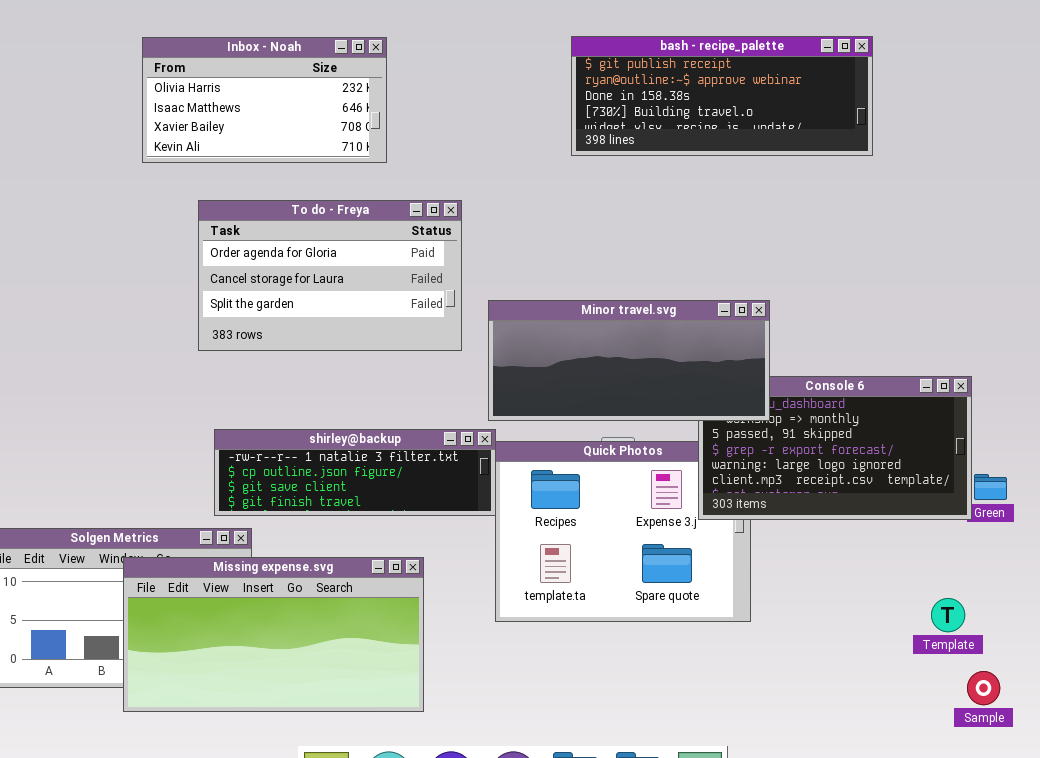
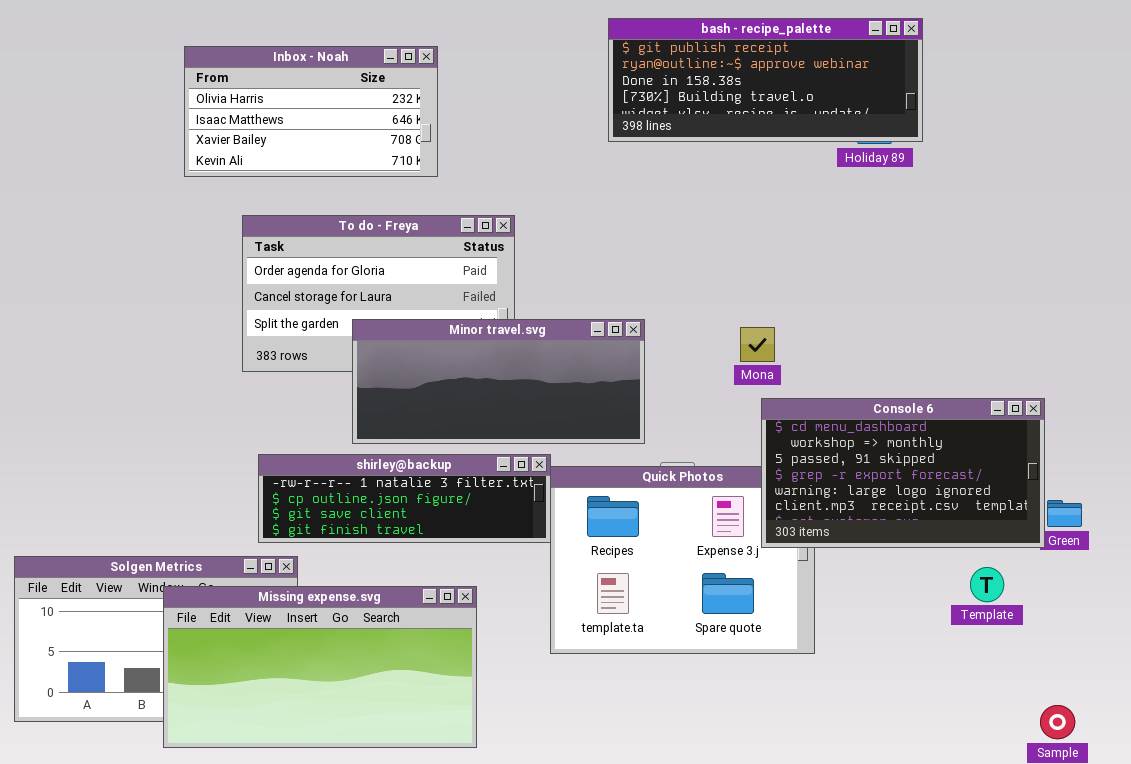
bash - recipe_palette: [571,36,873,156] -> [608,18,923,142], moved
Minor travel.svg: [488,300,770,421] -> [352,319,645,444], moved
Template: [931,598,965,632] -> [970,567,1004,602], moved

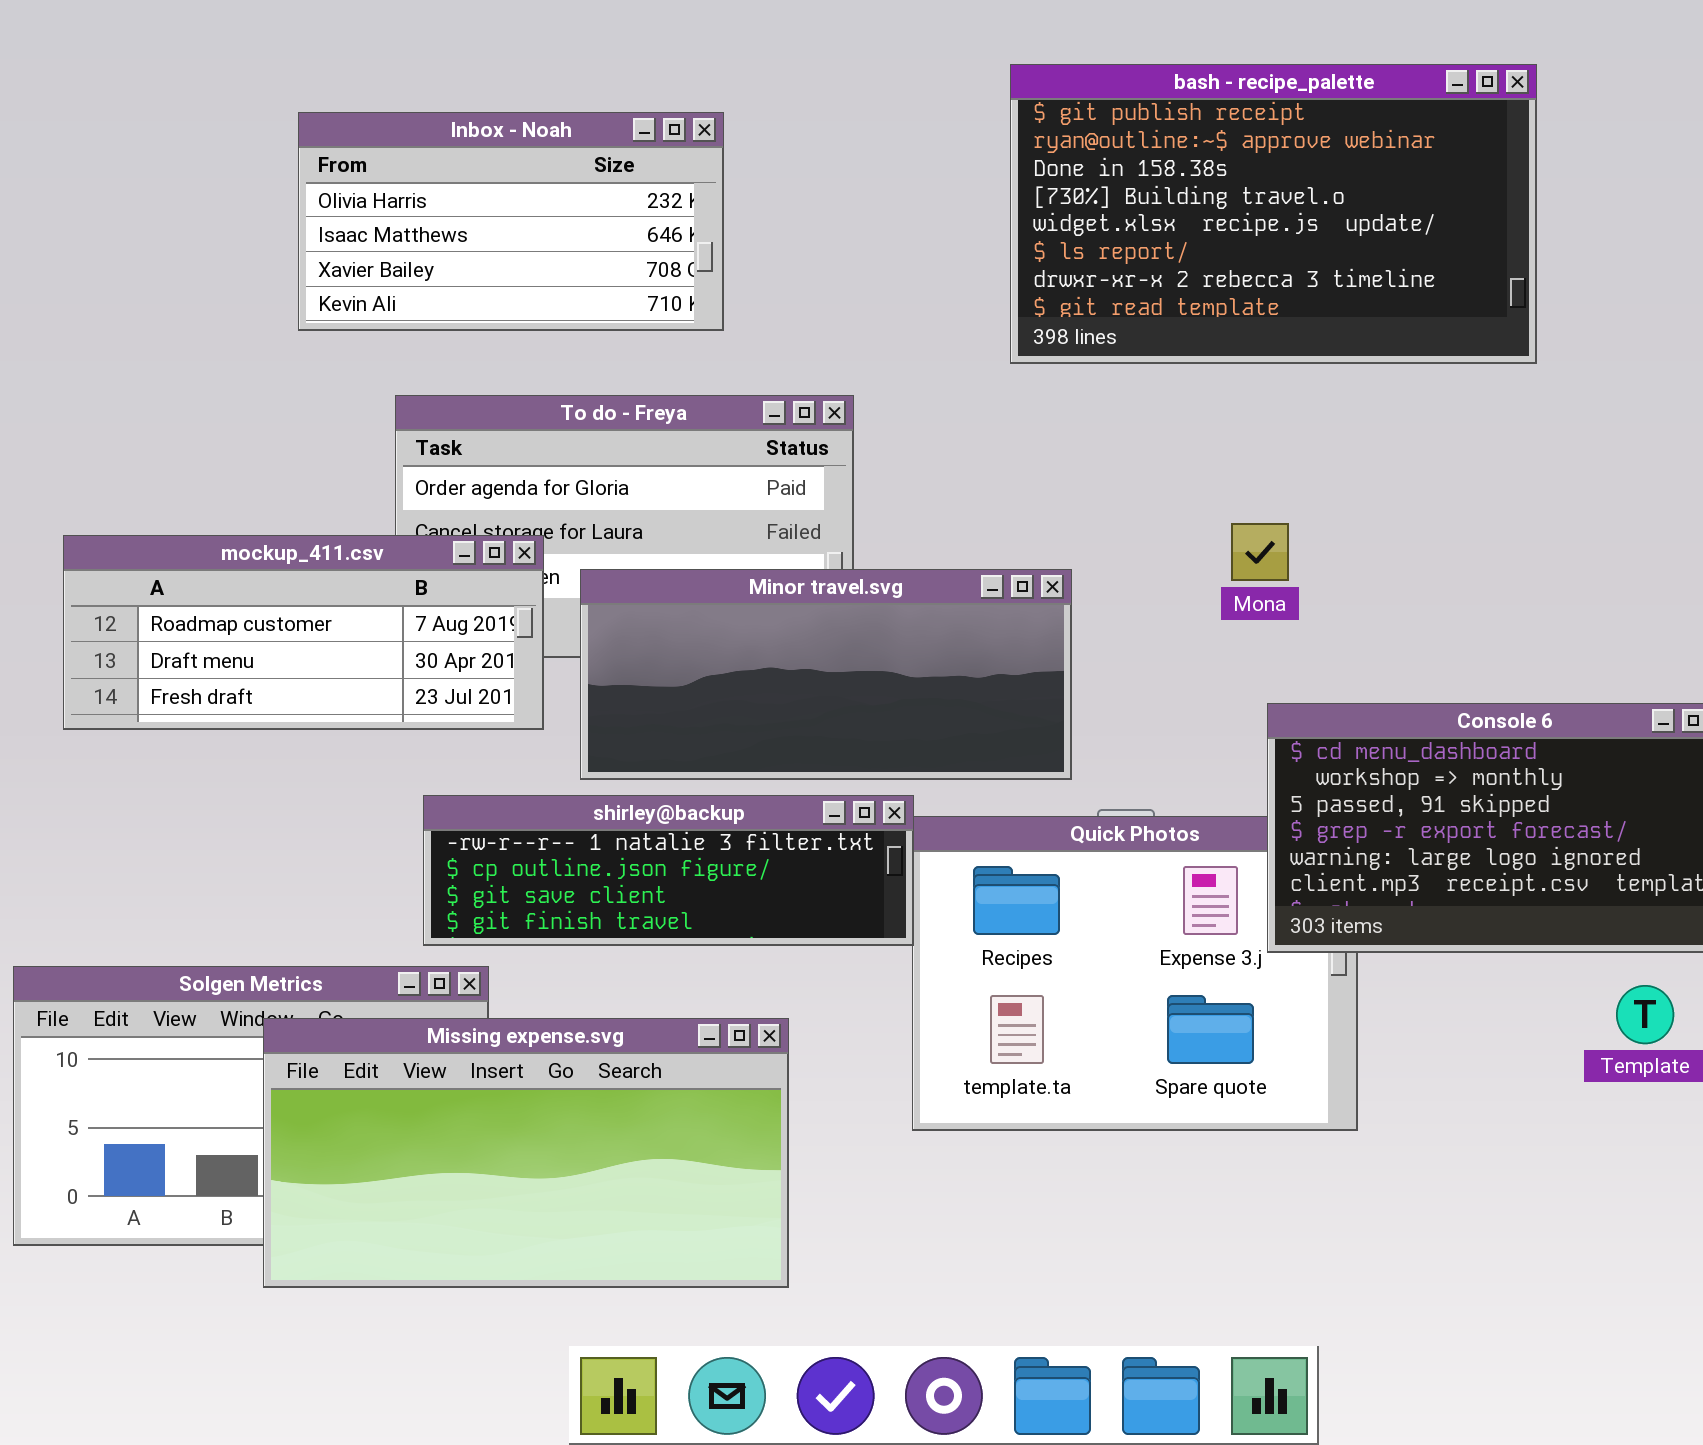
bash - recipe_palette: [608,18,923,142] -> [1010,64,1537,364], resized
mockup_411.csv: none -> [63,535,544,730], opened
Mona: [740,327,775,362] -> [1231,523,1289,581], moved

